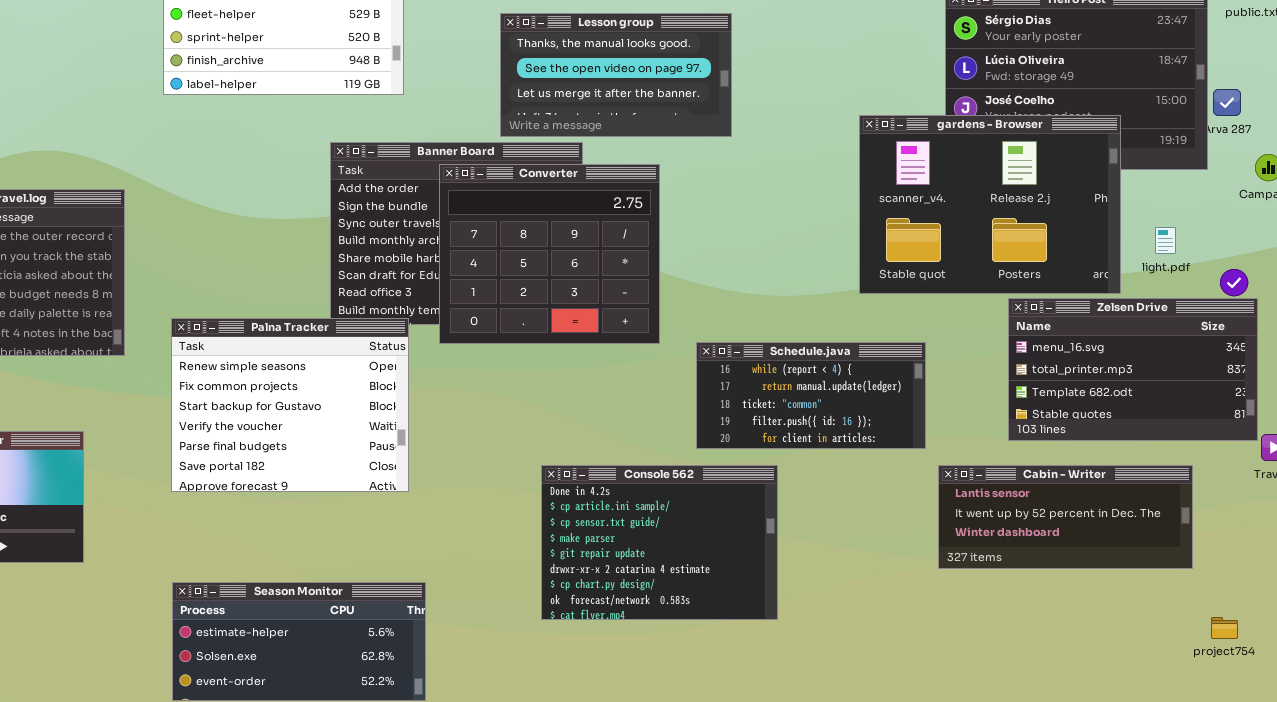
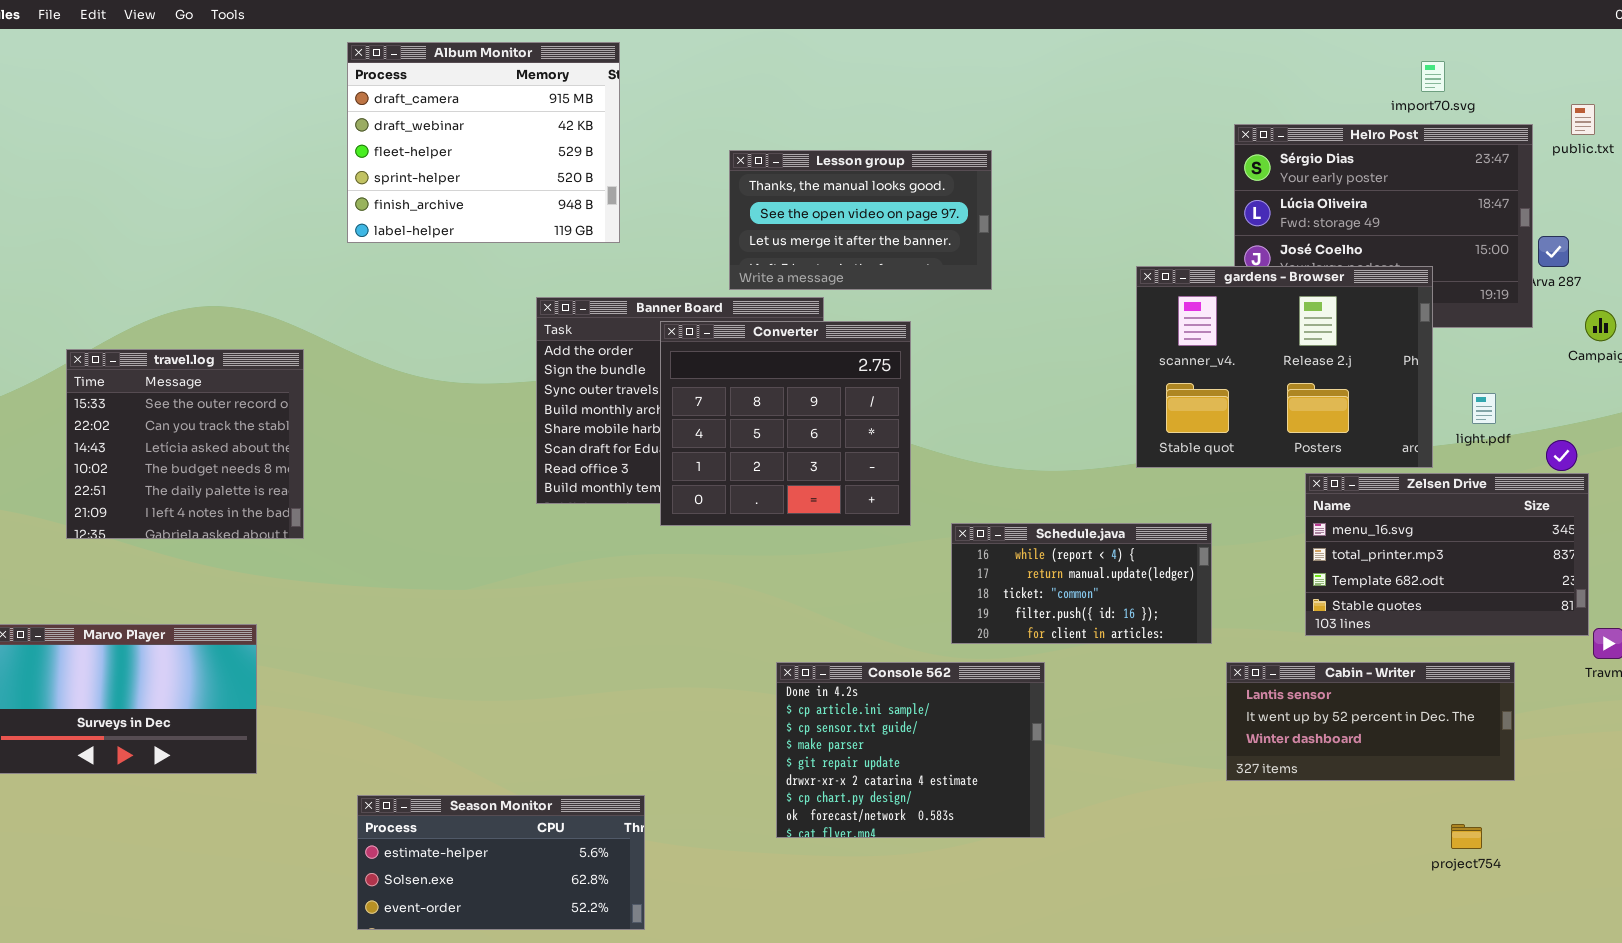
Palna Tracker: [171,318,409,492] -> none, closed
project754: [1211,617,1238,639] -> [1451,824,1482,849], moved

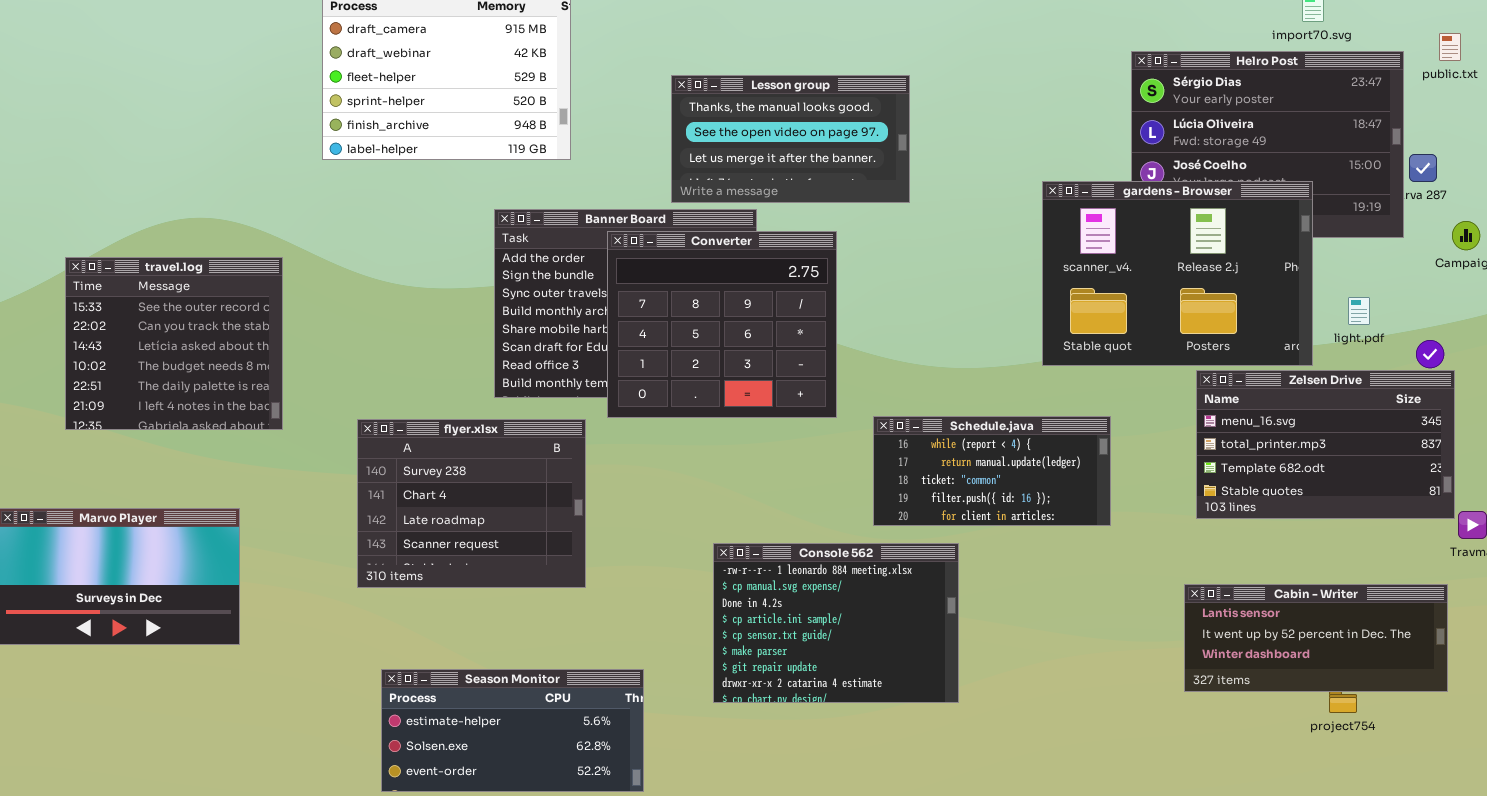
flyer.xlsx: none -> [357,419,586,588], opened
Console 562: [776,662,1045,838] -> [713,543,959,703], scrolled up 2 rows
Cabin - Writer: [1226,662,1515,781] -> [1184,584,1448,692], moved
Season Monitor: [357,795,645,930] -> [381,669,644,792], moved

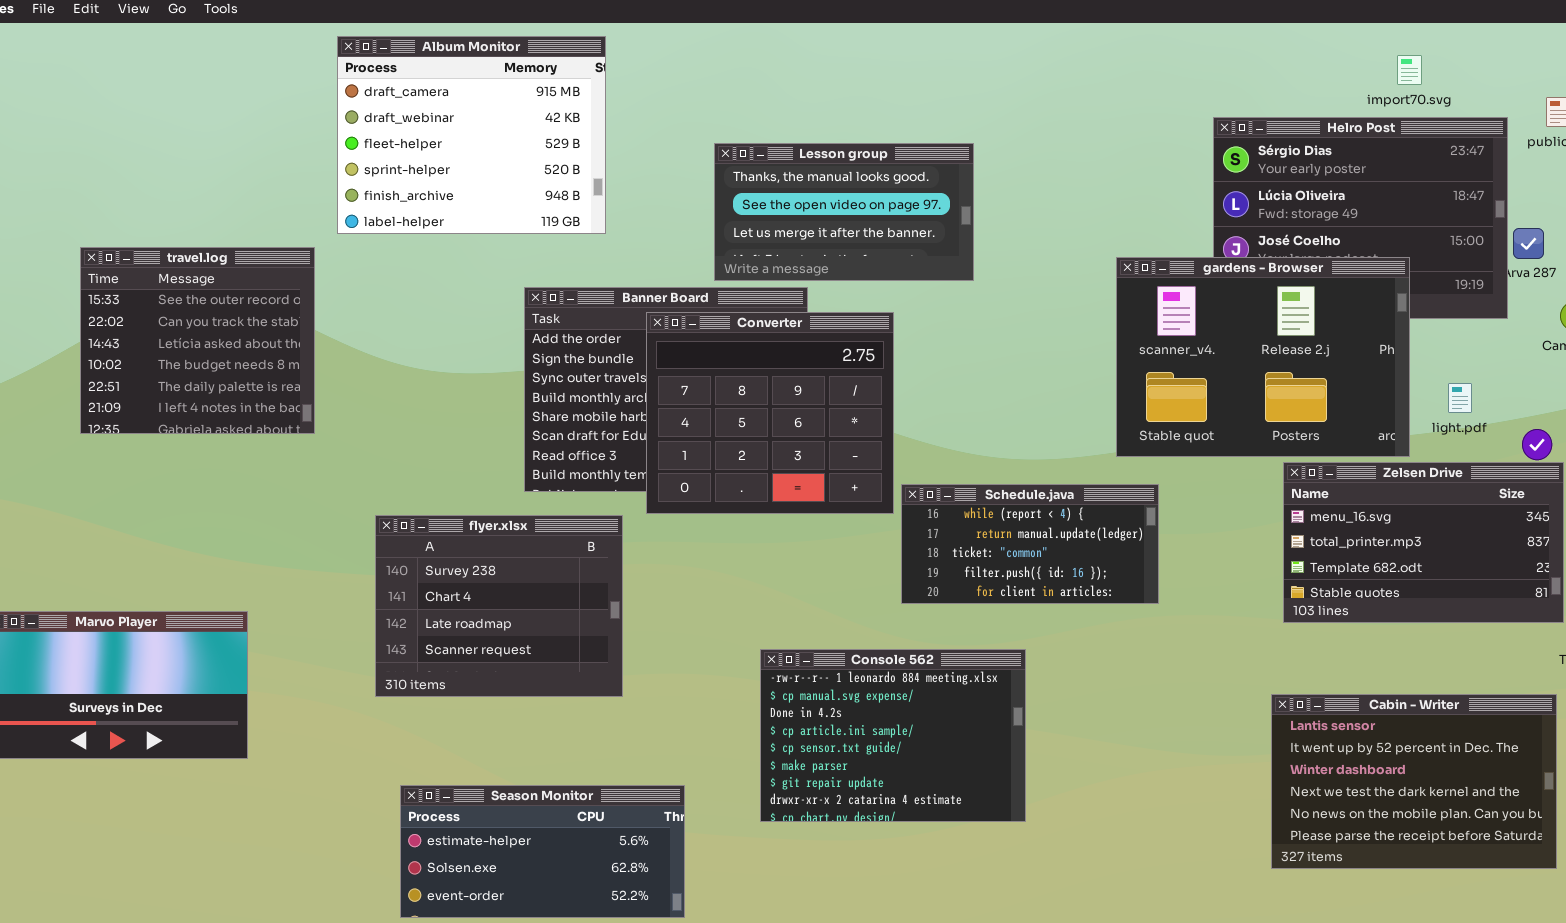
travel.log: [65,257,283,430] -> [80,247,315,434], moved
Schedule.java: [873,416,1111,526] -> [901,484,1159,604], moved
Cabin - Writer: [1184,584,1448,692] -> [1271,694,1557,869], resized

